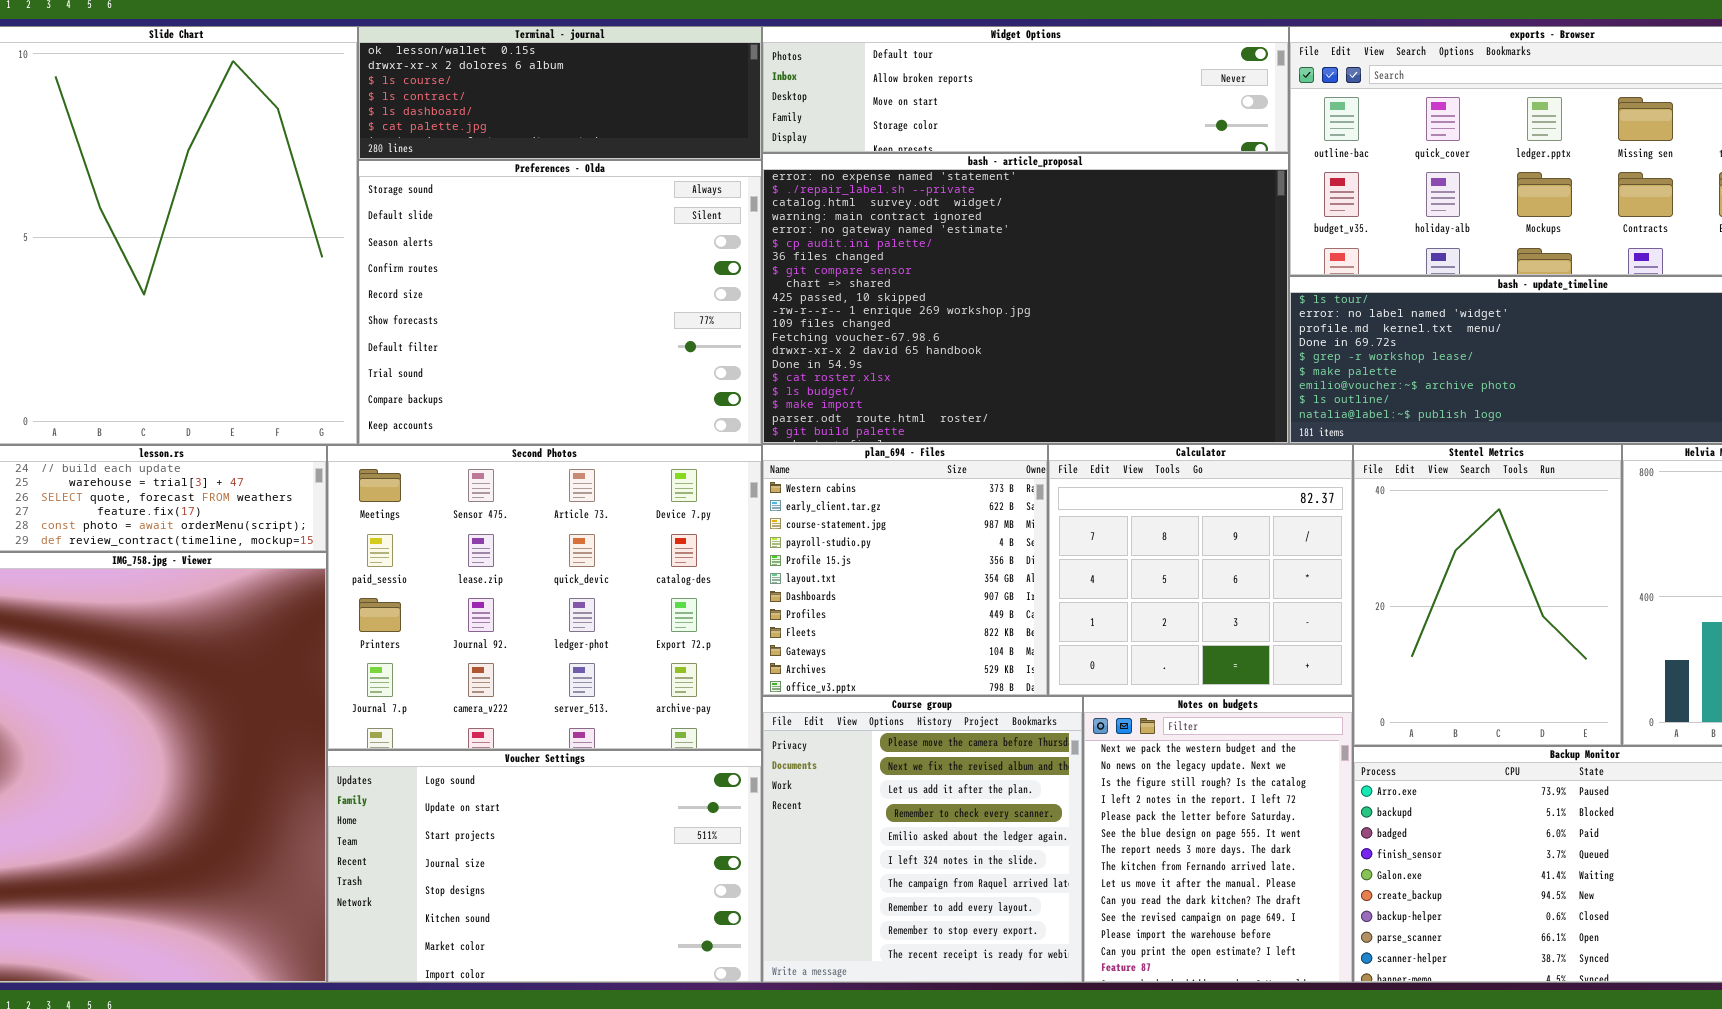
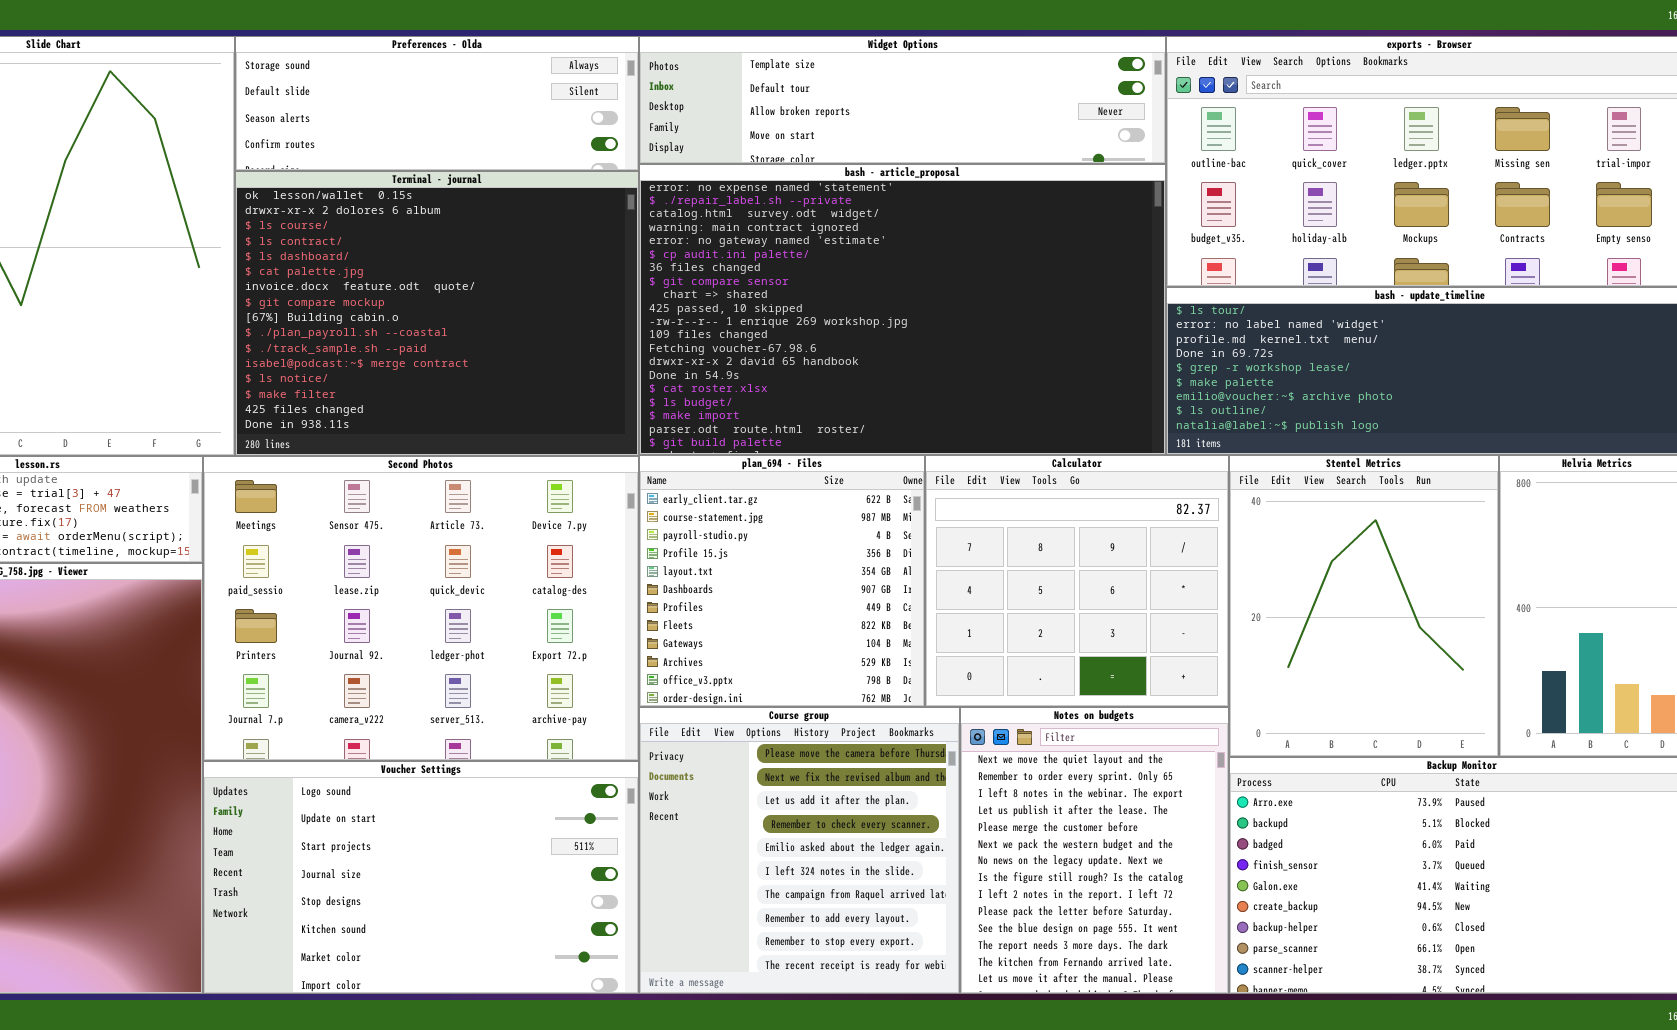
Terminal - journal: [358,26,762,160] -> [235,171,639,456], moved, resized
Widget Options: [762,26,1289,153] -> [639,36,1166,164], scrolled up 1 row
Preferences - Olda: [358,160,762,445] -> [235,36,639,171], moved, resized
plan_694 - Files: [762,444,1048,696] -> [639,455,925,707], scrolled down 1 row
Notes on budgets: [1083,696,1353,983] -> [960,707,1229,994], scrolled up 5 rows

